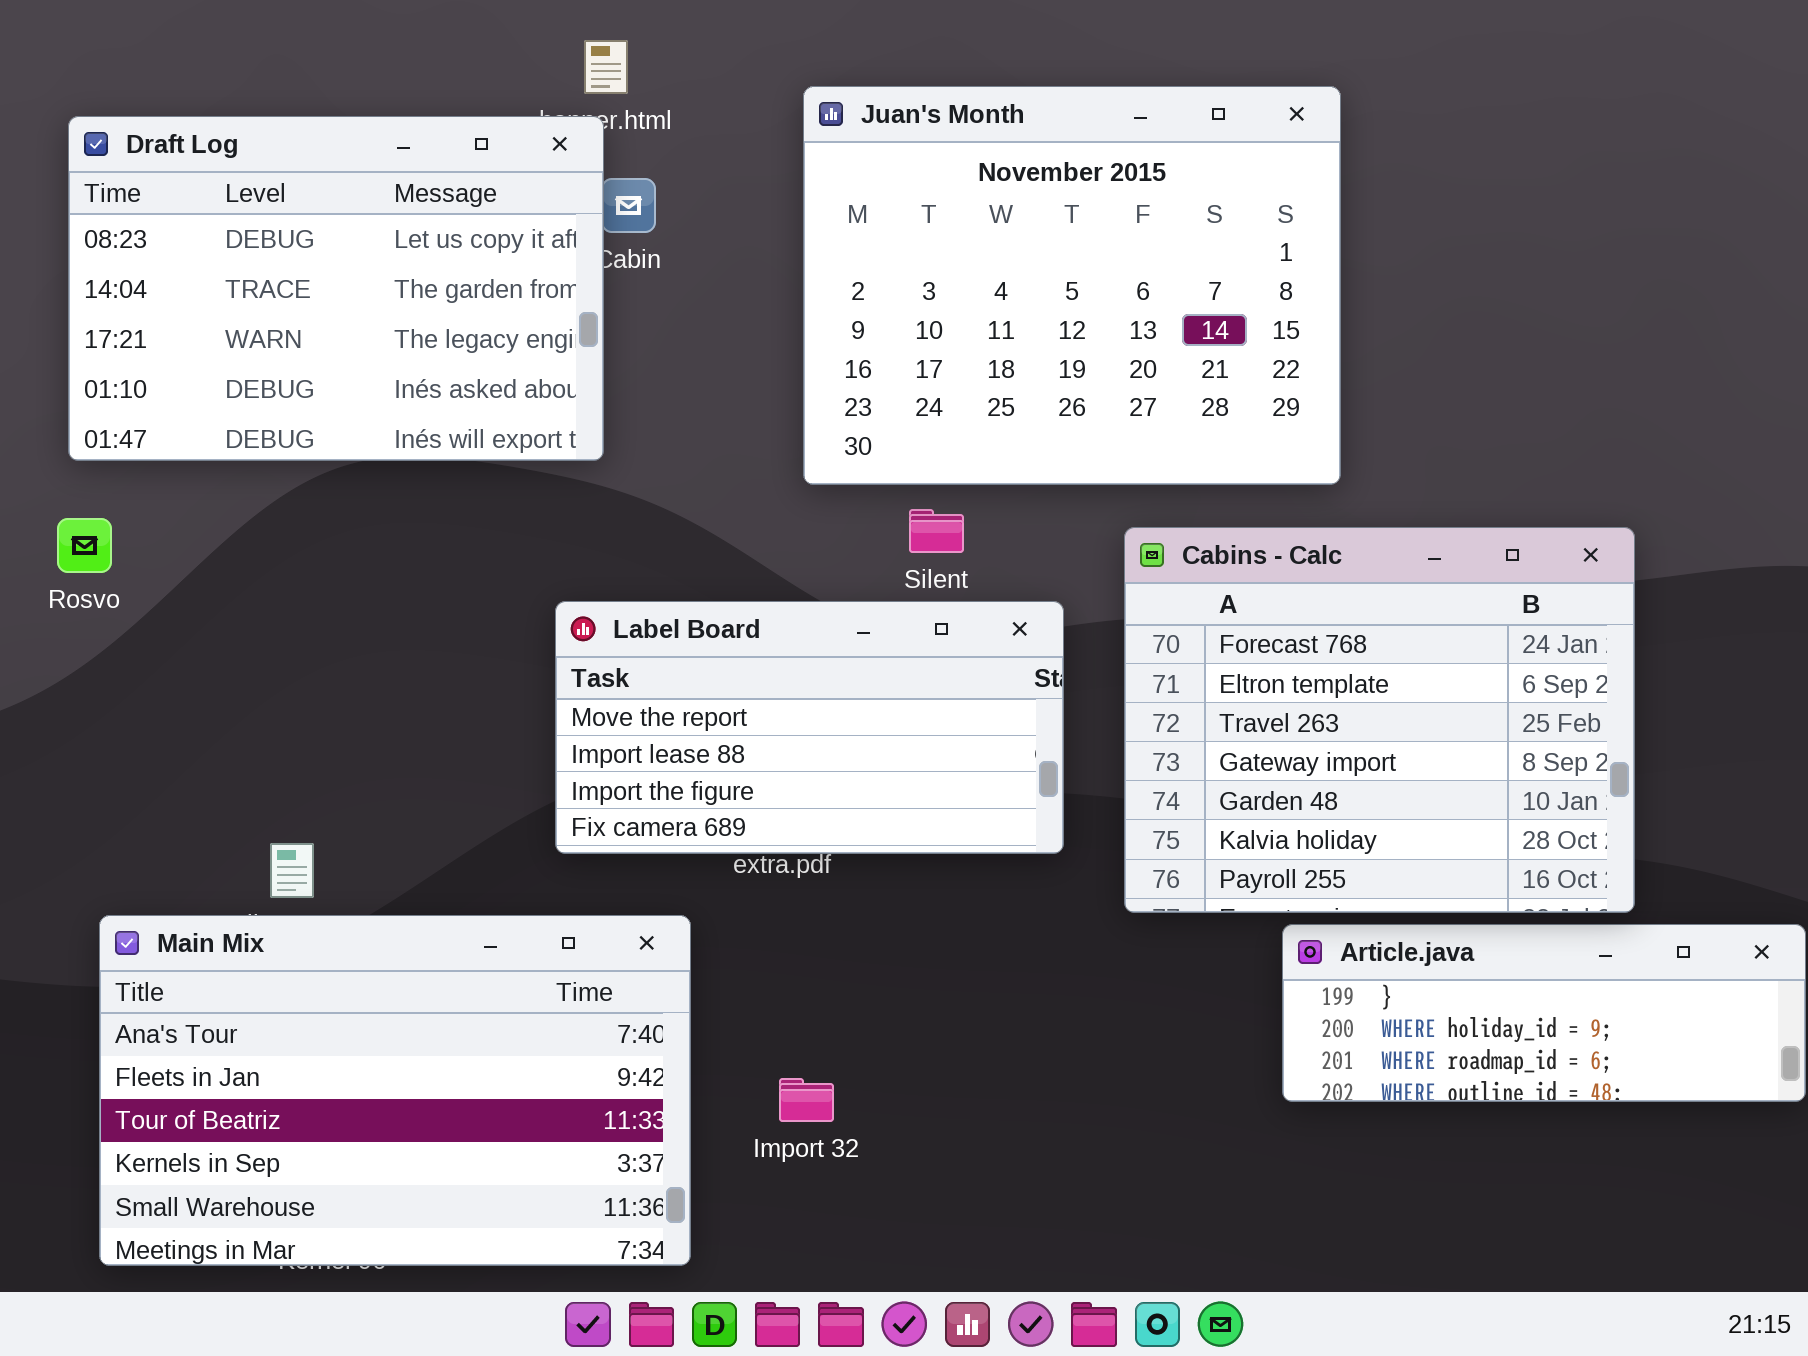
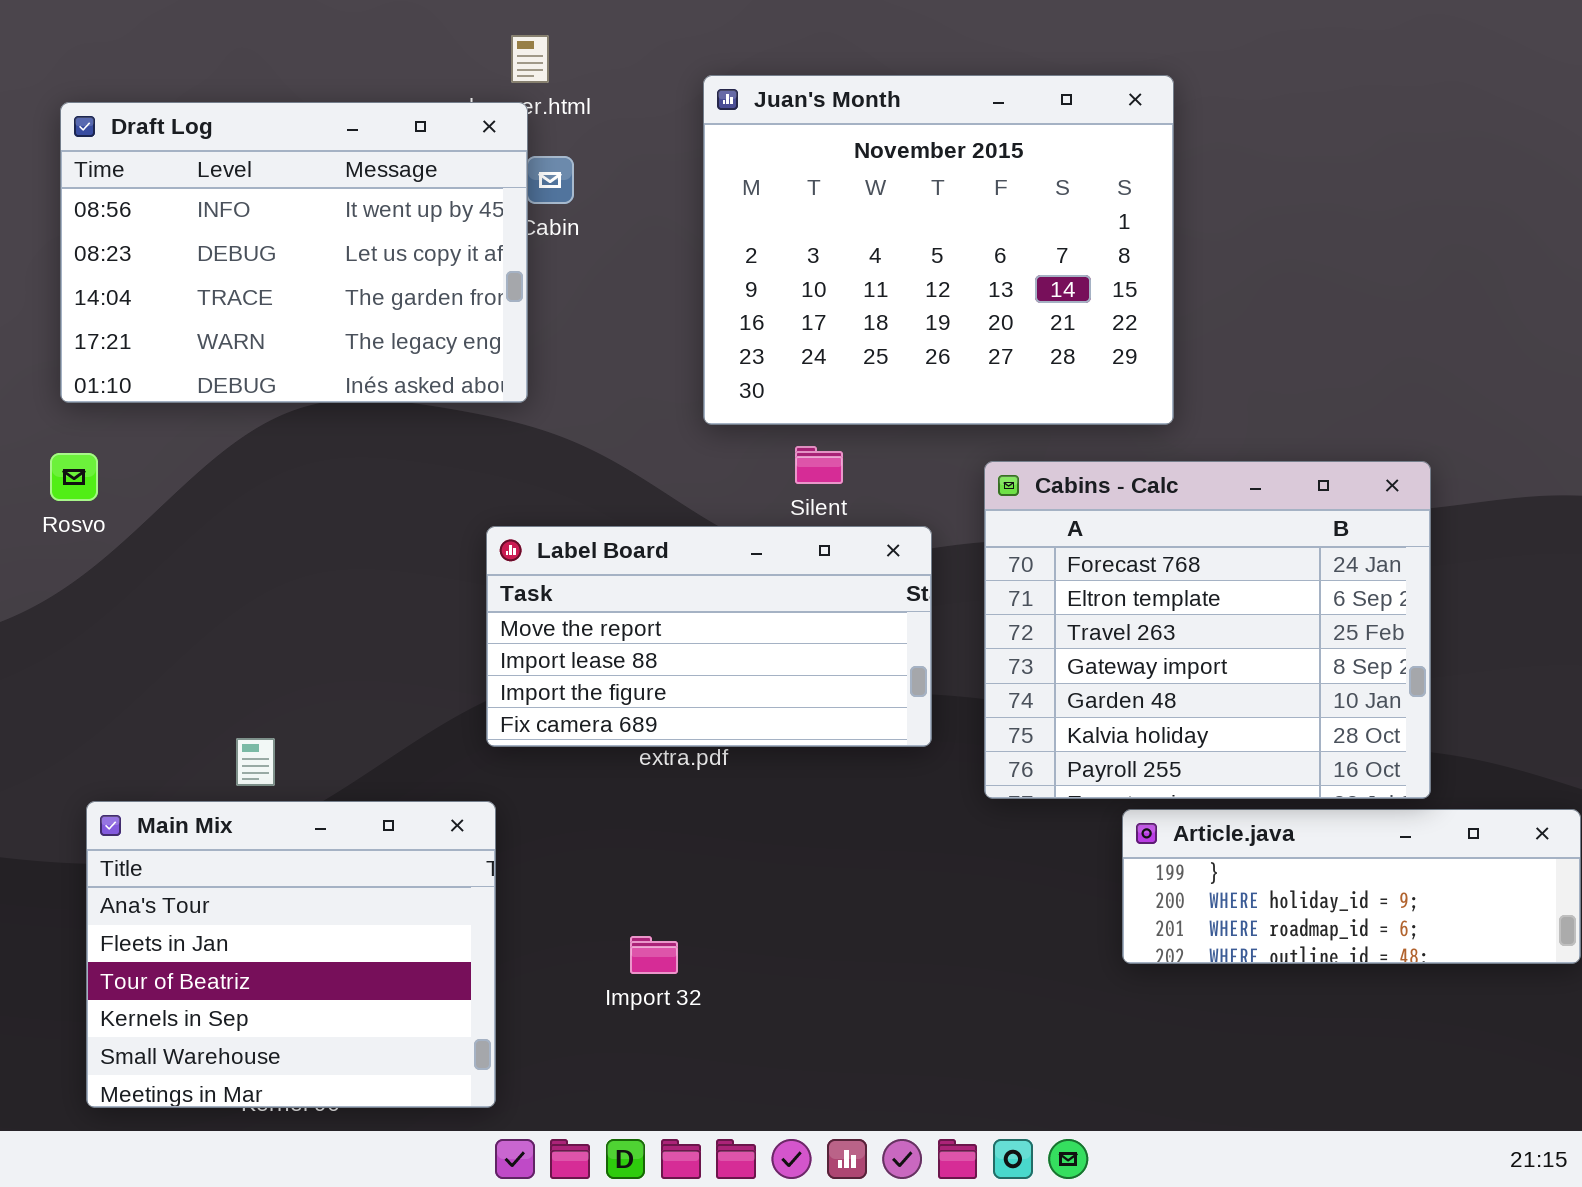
Draft Log: [68,116,604,461] -> [60,102,528,403], scrolled up 1 row
Main Mix: [99,915,691,1266] -> [86,801,496,1108], resized
Import 32: [779,1078,834,1122] -> [630,936,678,974], moved

